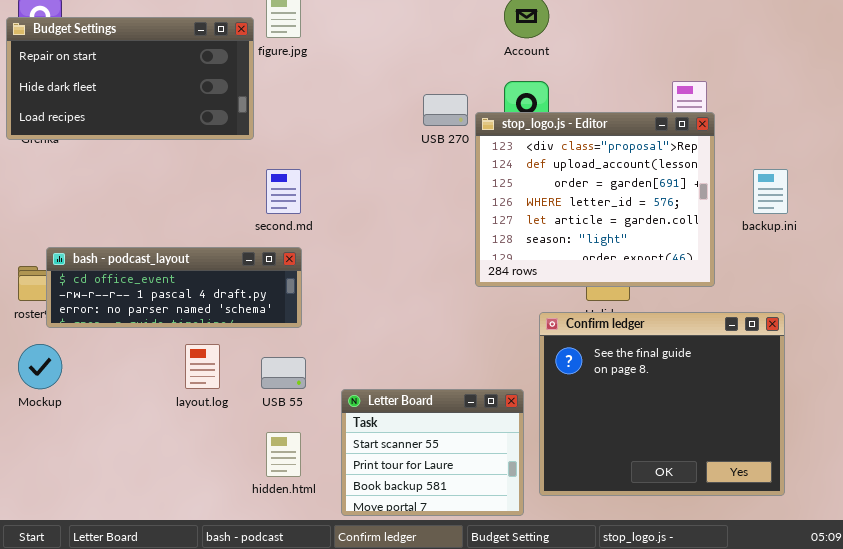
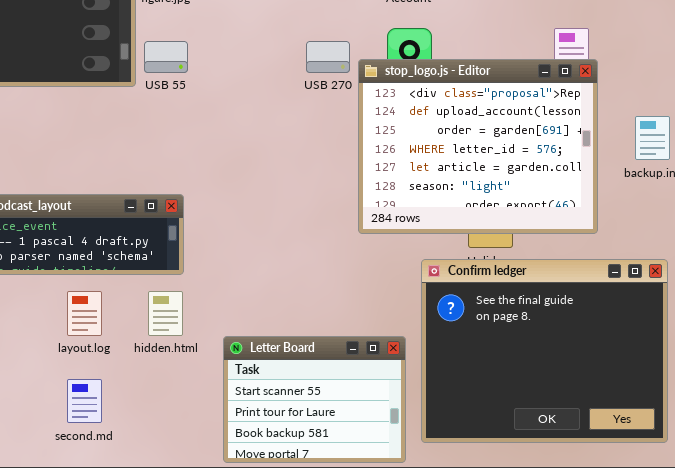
second.md: [266,169,301,214] -> [67,379,102,423], moved
USB 55: [261,357,306,389] -> [144,41,188,73], moved
hidden.html: [266,432,301,477] -> [148,291,183,336], moved

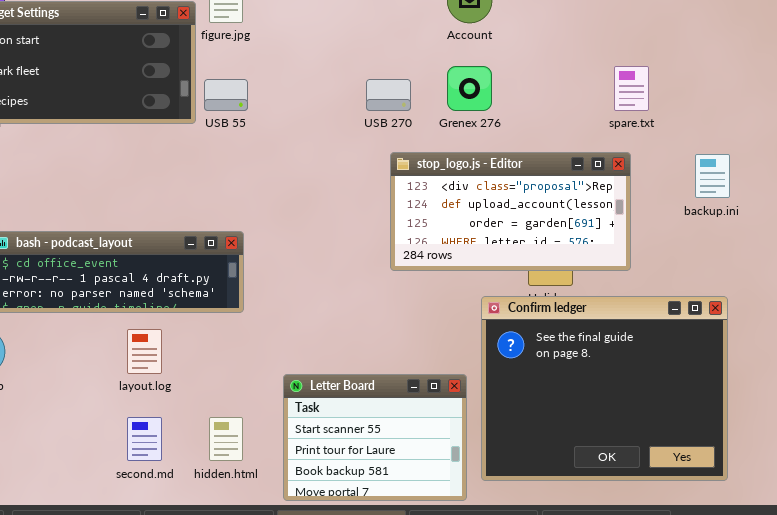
stop_logo.js - Editor: [358,59,598,234] -> [390,152,631,271], moved, resized
hidden.html: [148,291,183,336] -> [209,417,243,461], moved

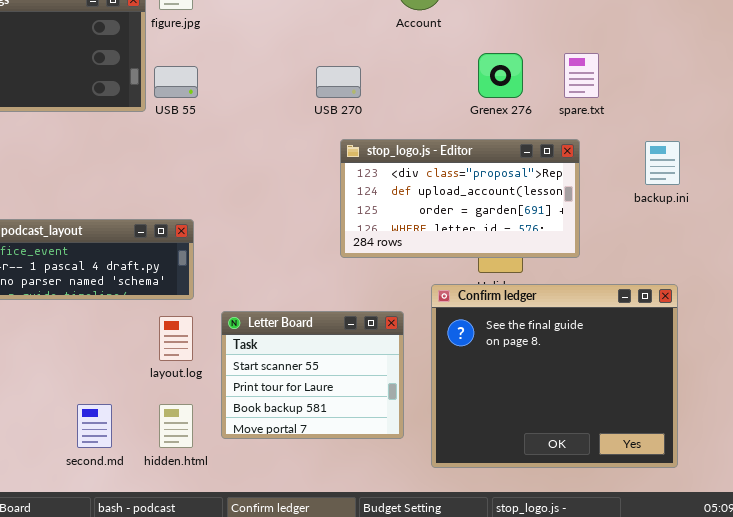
Grenex 276: [447,66,492,111] -> [478,53,523,98], moved
layout.log: [127,329,162,374] -> [159,316,193,361], moved
Letter Board: [283,374,467,501] -> [221,311,404,439], moved

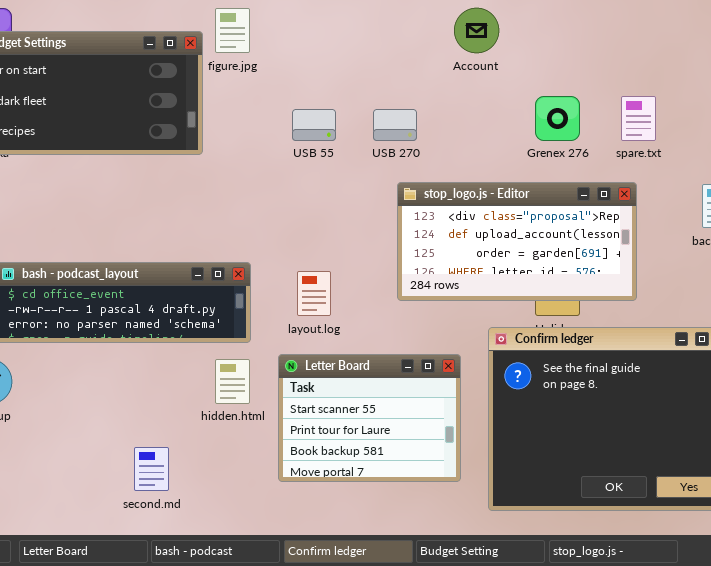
USB 55: [154,66,198,98] -> [292,109,336,141], moved
layout.log: [159,316,193,361] -> [297,271,331,316], moved
hidden.html: [159,404,193,448] -> [215,359,250,404], moved

